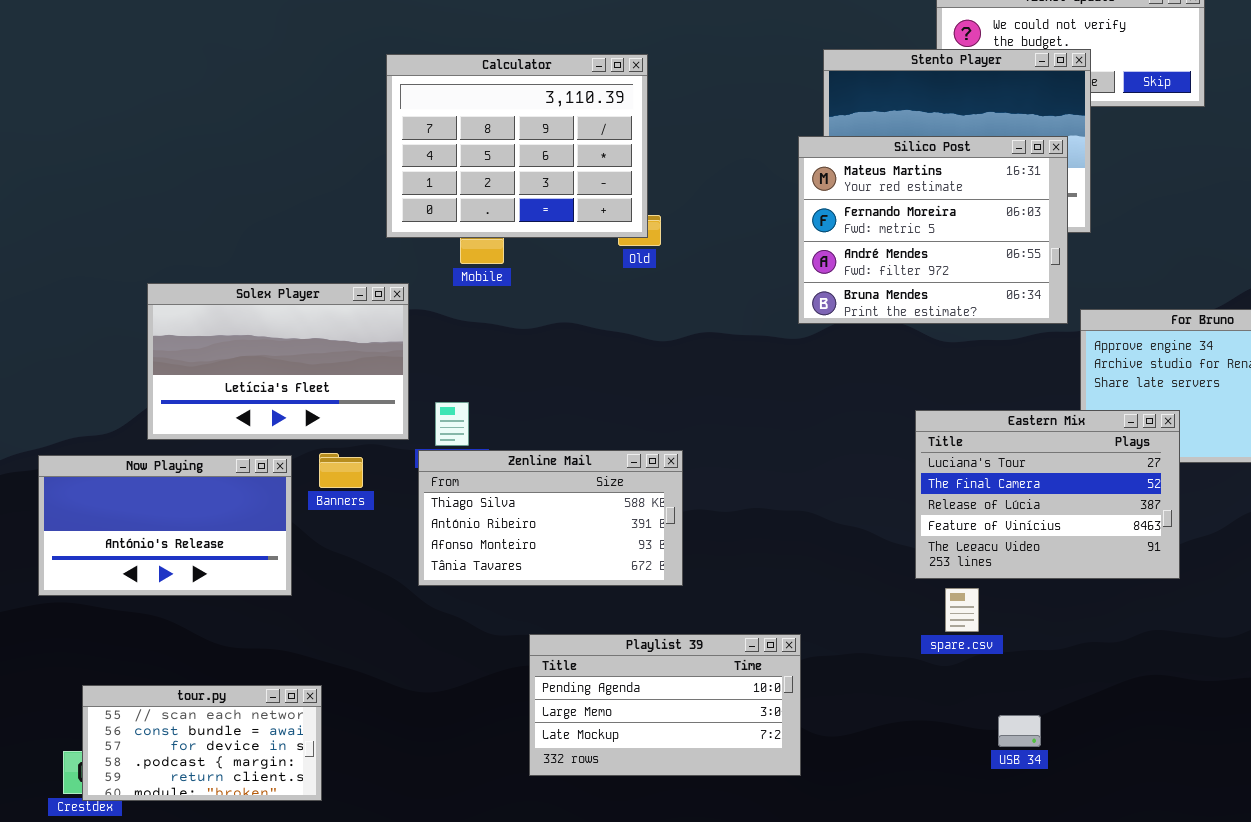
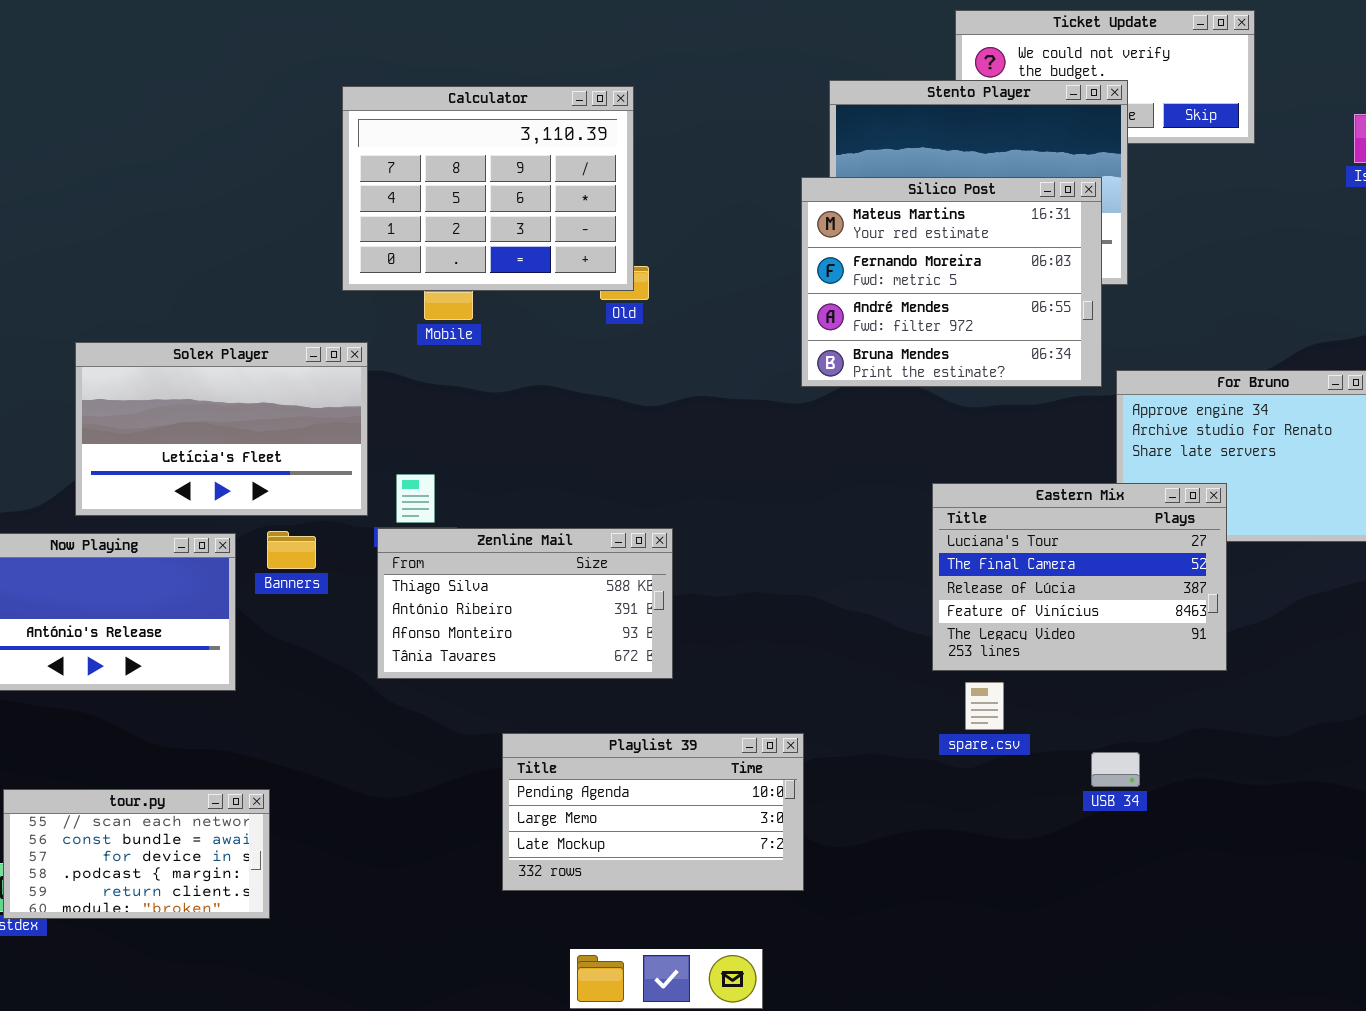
USB 34: [998,715,1041,747] -> [1091,752,1140,787], moved

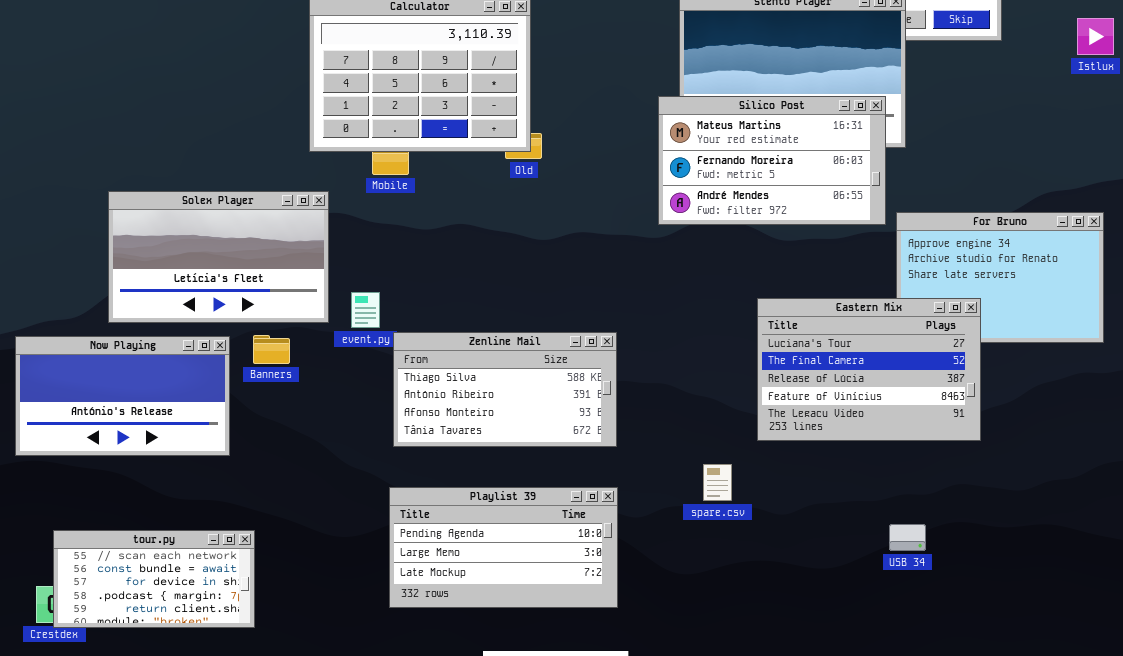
Silico Post: [801,177,1102,387] -> [658,96,886,225], resized
Zenline Mail: [377,528,673,679] -> [393,332,617,447], moved
spare.csv: [965,682,1004,730] -> [703,464,732,501], moved
Playlist 39: [502,733,804,891] -> [389,487,618,608], moved
USB 34: [1091,752,1140,787] -> [889,524,926,551], moved

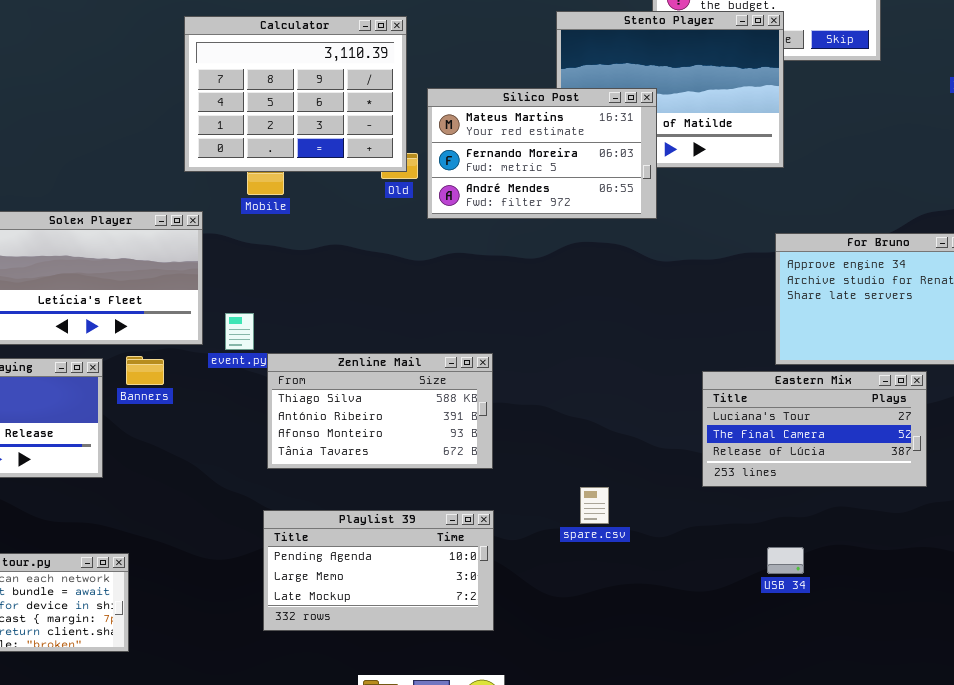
Silico Post: [658,96,886,225] -> [427,88,657,219], moved
Eastern Mix: [757,298,981,441] -> [702,371,927,487], moved, resized

